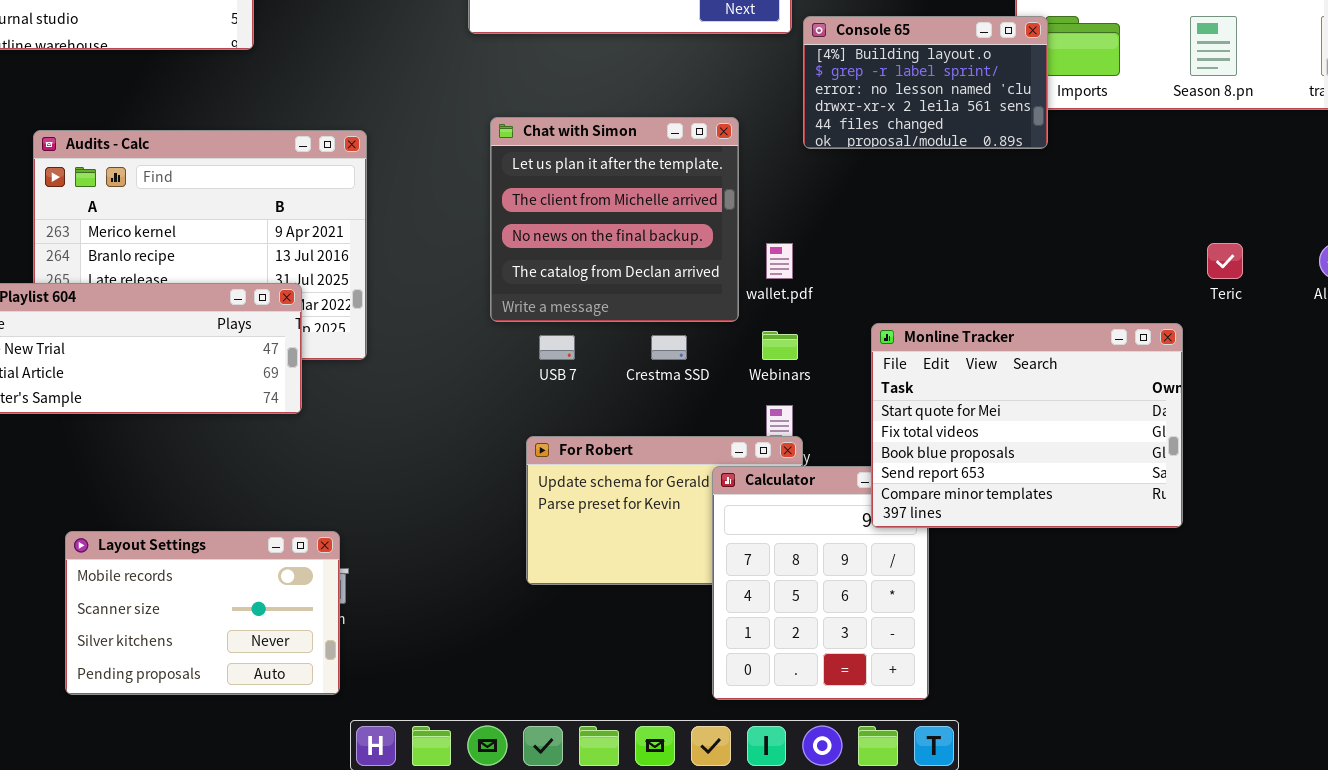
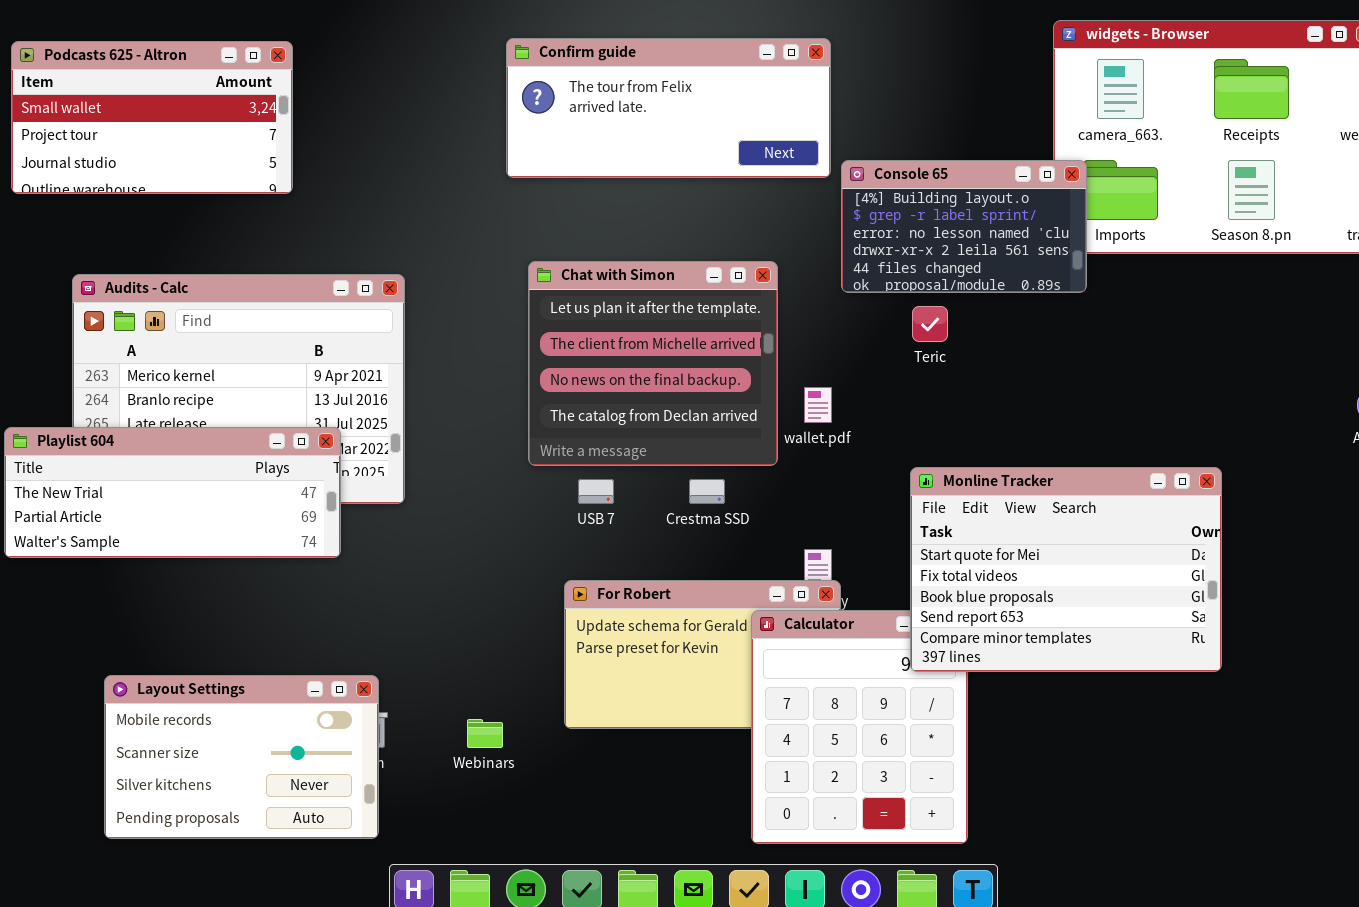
Teric: [1207,243,1243,279] -> [912,306,948,342], moved
Webinars: [762,331,798,360] -> [467,719,503,748], moved

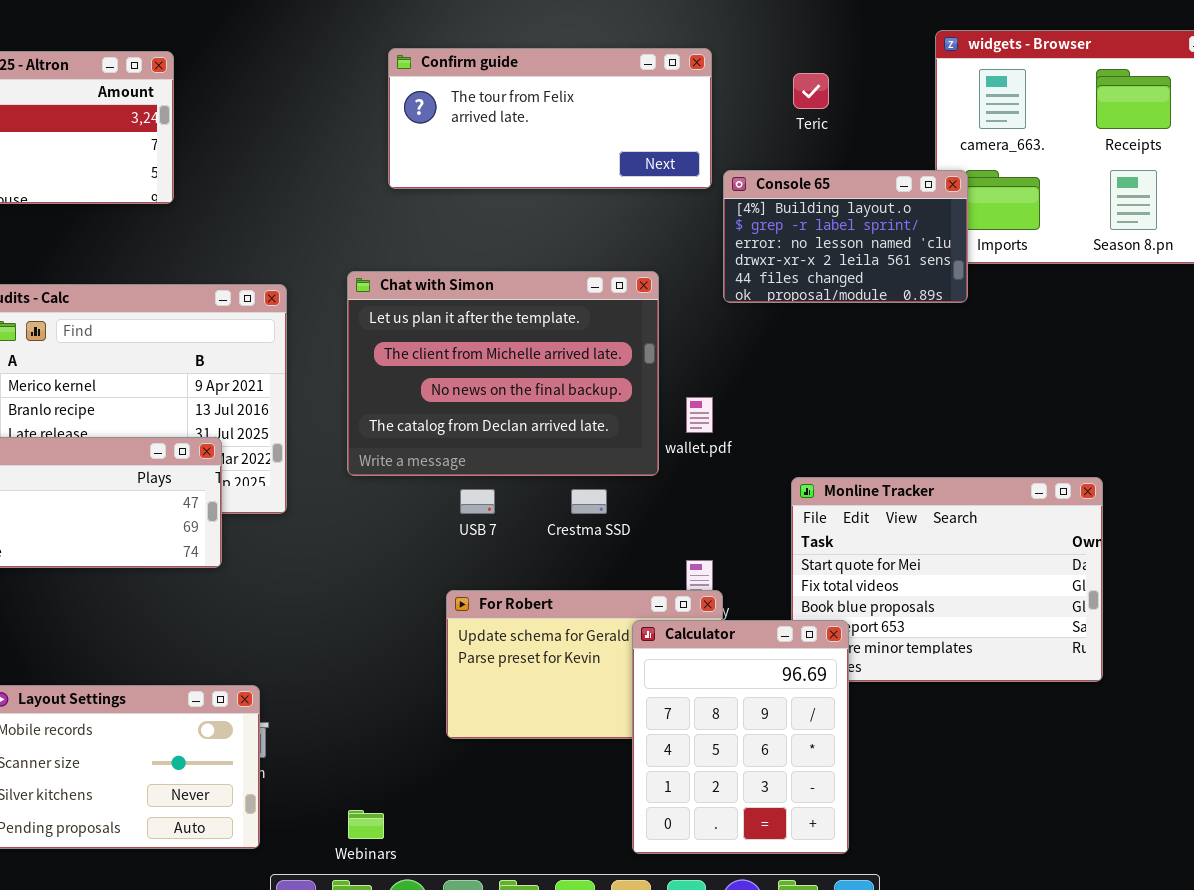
Chat with Simon: [528,261,778,466] -> [347,271,659,476], resized
Teric: [912,306,948,342] -> [793,73,829,109], moved
Calculator: [751,610,968,844] -> [632,620,849,854], raised
Webinars: [467,719,503,748] -> [348,810,384,839], moved

